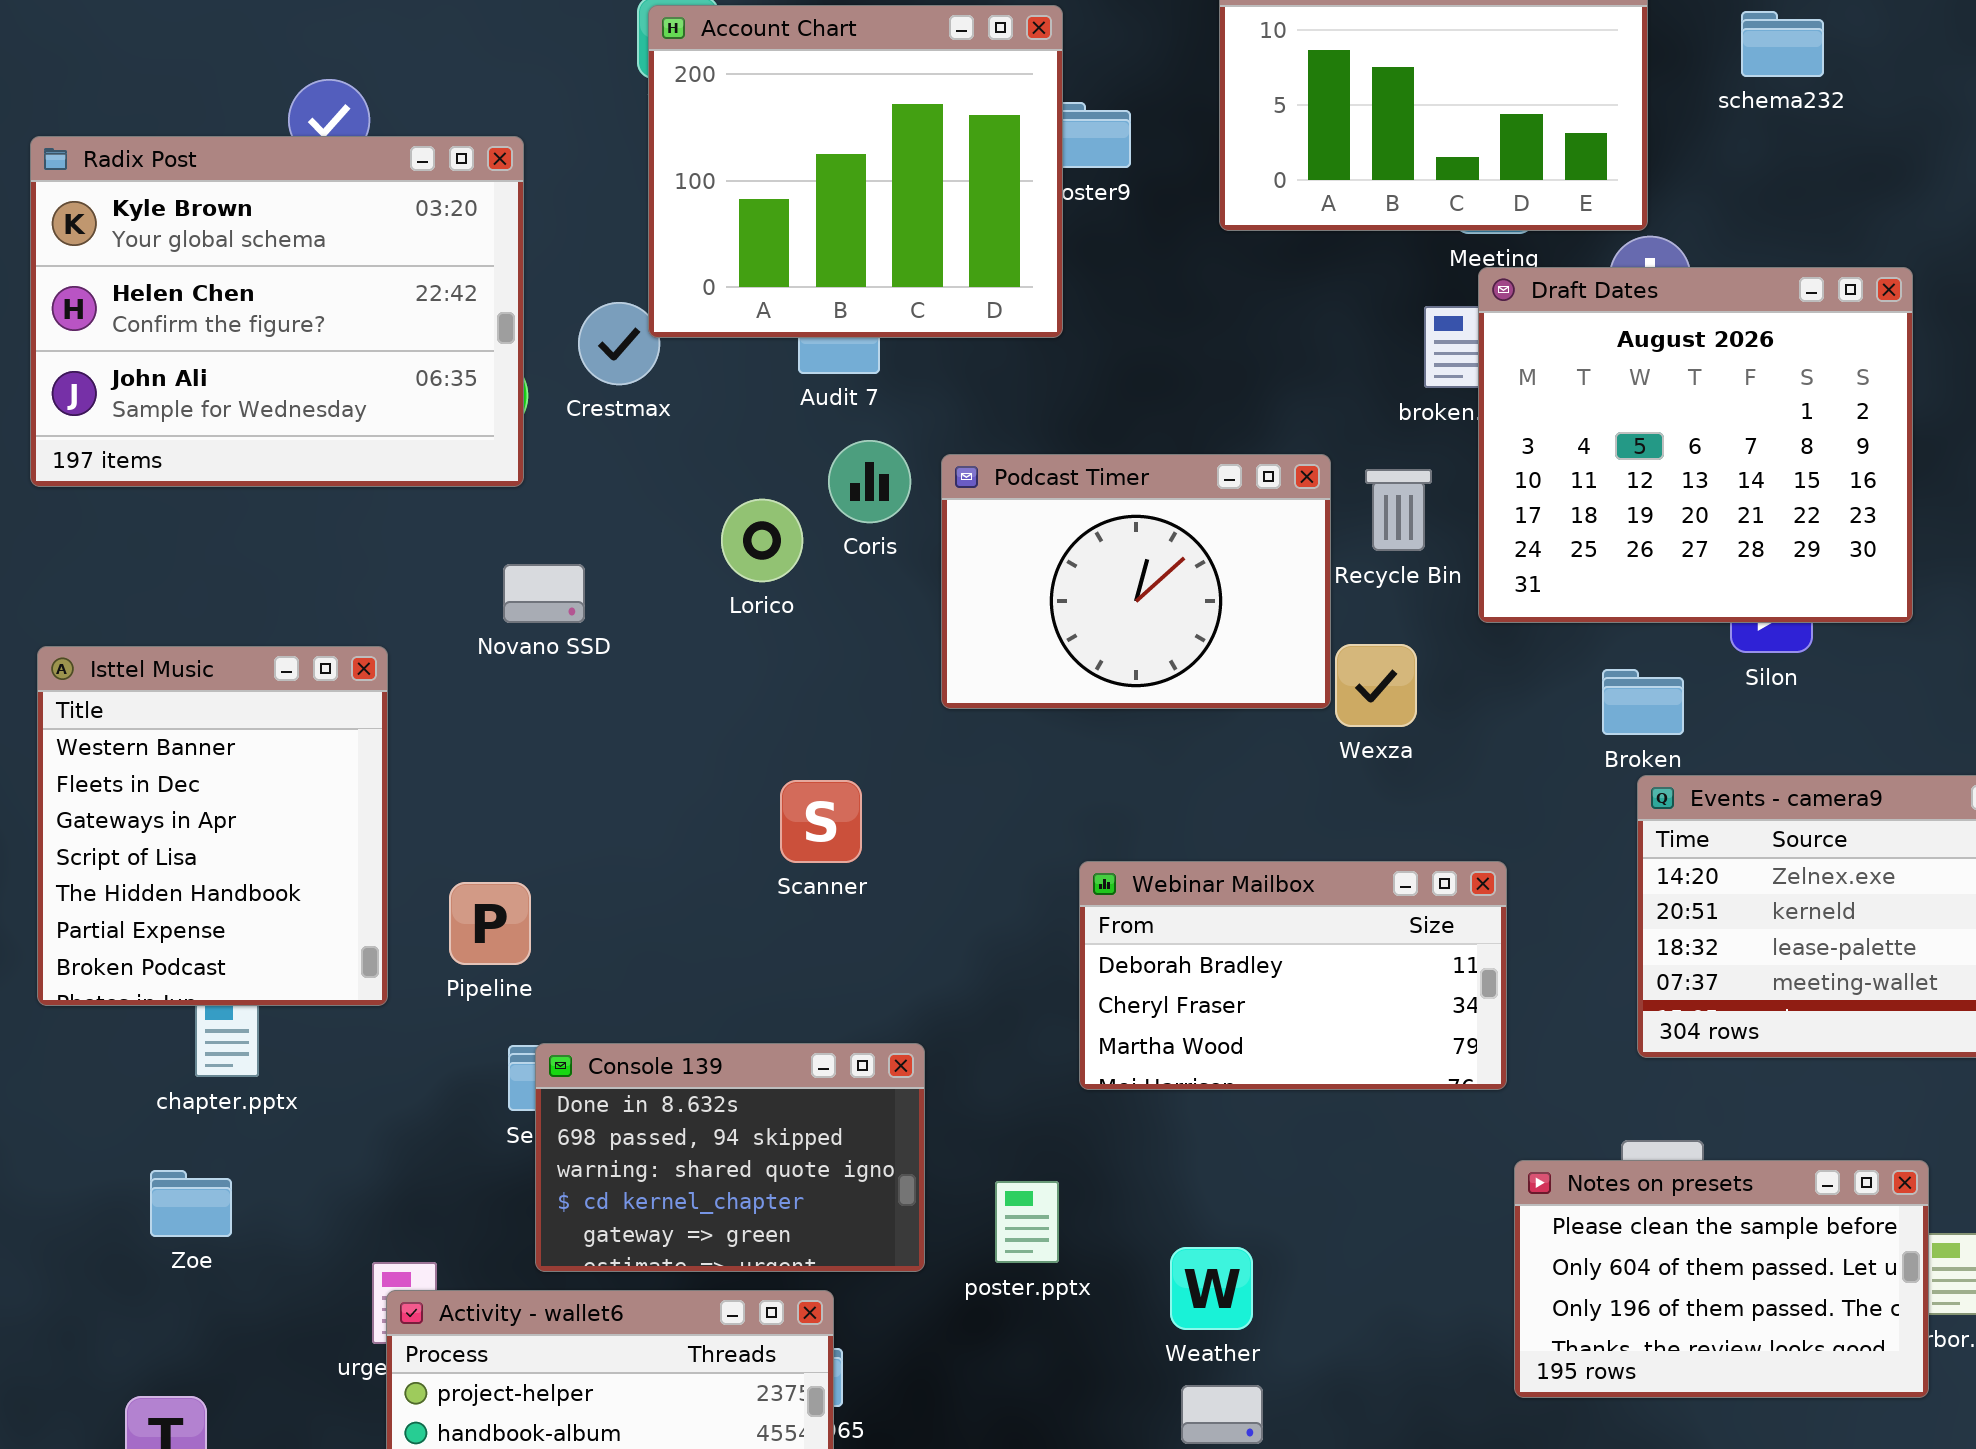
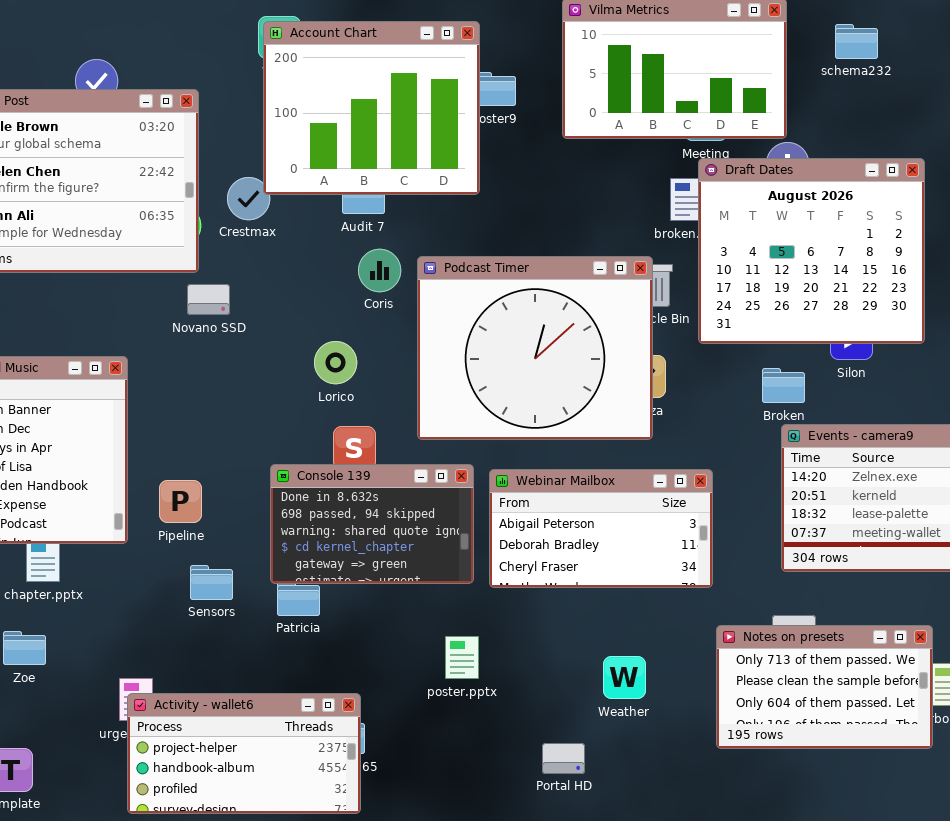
Podcast Timer: [941,454,1331,709] -> [417,256,653,440], resized
Lorico: [721,499,803,582] -> [314,341,357,384], moved
Novano SSD: [503,564,585,623] -> [187,284,230,315], moved
Webinar Mailbox: [1079,861,1507,1090] -> [489,469,713,588], scrolled up 1 row
Console 139: [535,1043,925,1272] -> [270,464,474,584], moved
Notes on presets: [1514,1160,1929,1398] -> [716,625,933,749], scrolled up 1 row
Weather: [1170,1247,1253,1330] -> [603,656,646,699], moved

